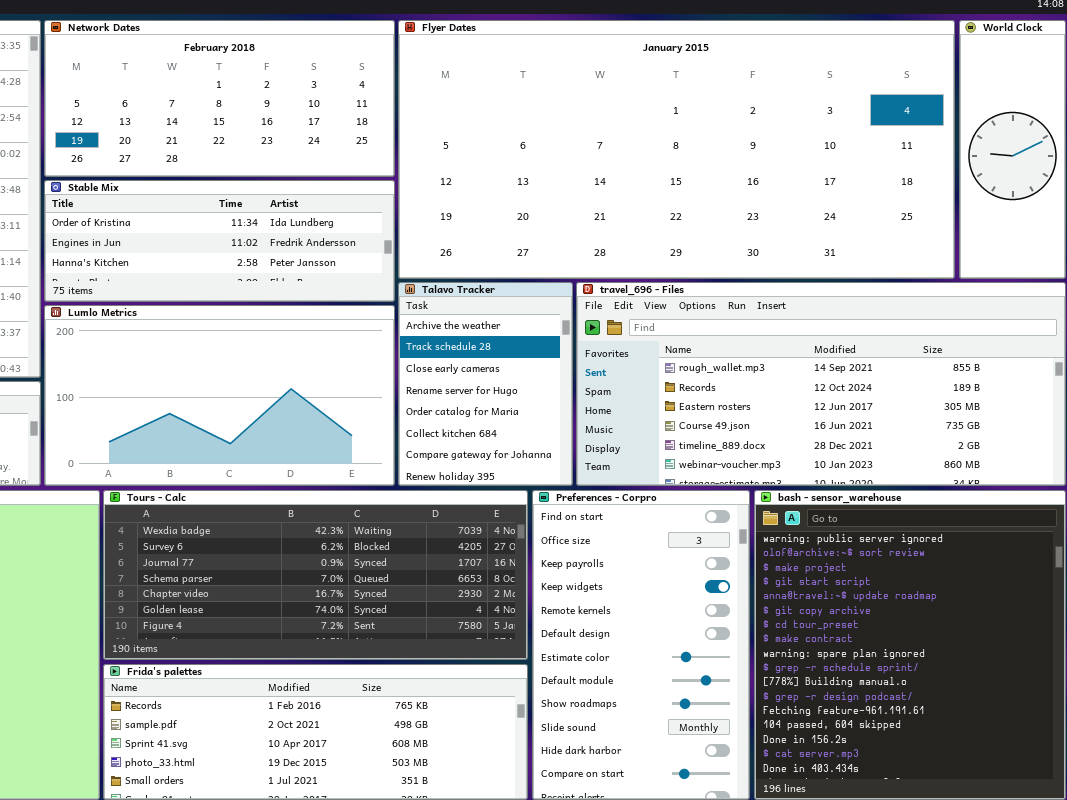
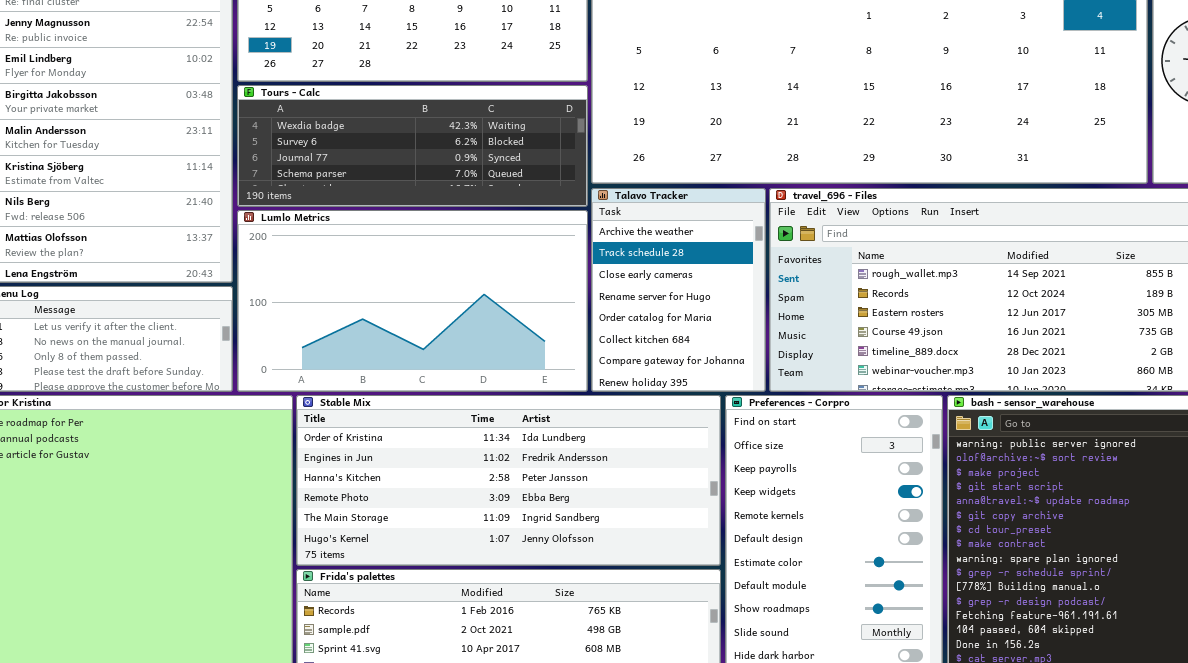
Stable Mix: [44,180,395,302] -> [296,395,721,566], moved, resized
Tours - Calc: [103,490,528,660] -> [237,85,588,207], moved, resized

